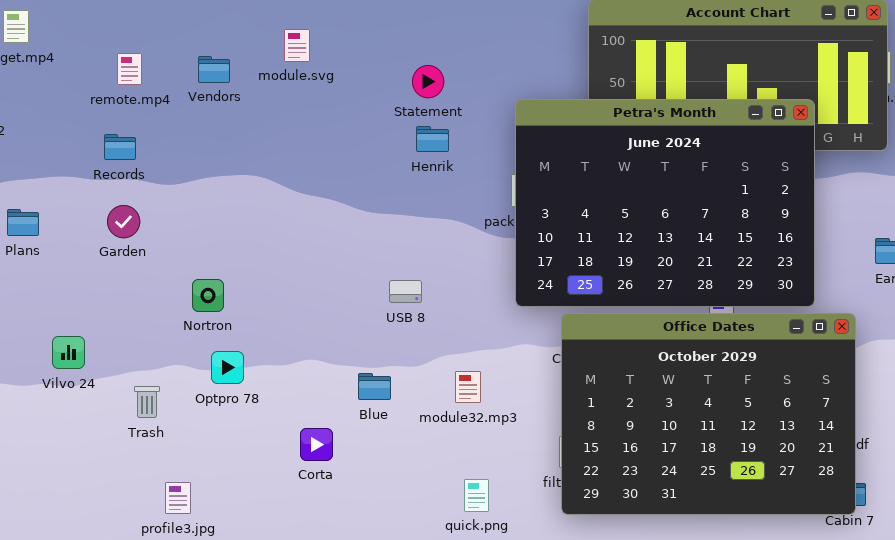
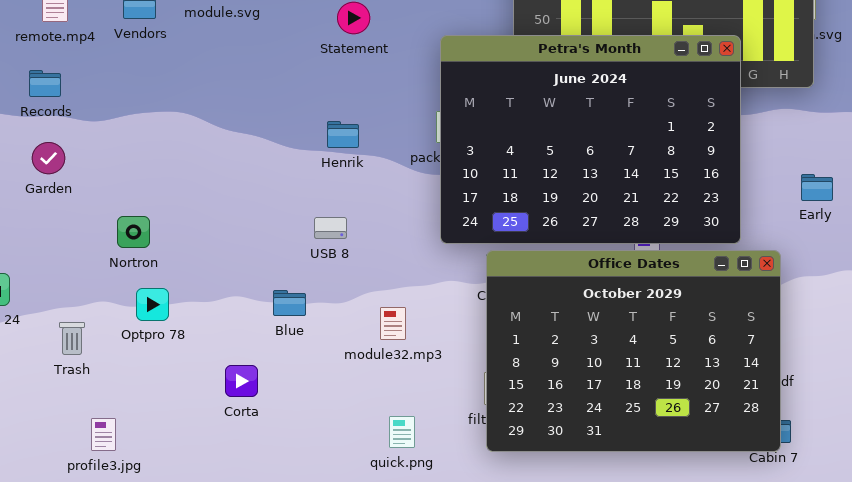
Henrik: [416,126,449,152] -> [327,121,359,148], moved
Blue: [358,373,391,400] -> [273,290,306,316], moved

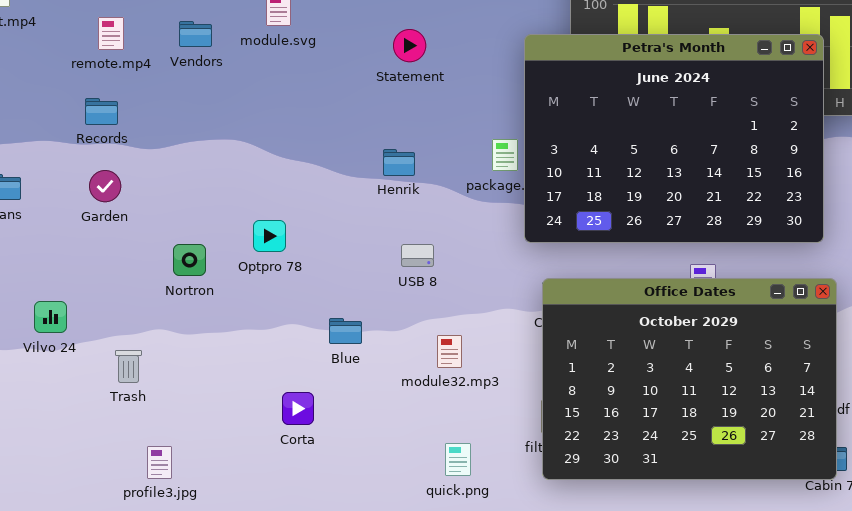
Petra's Month: [440,35,741,244] -> [524,34,824,243], moved
USB 8: [314,217,347,239] -> [401,244,434,267], moved
Optpro 78: [136,288,169,321] -> [253,220,286,252], moved

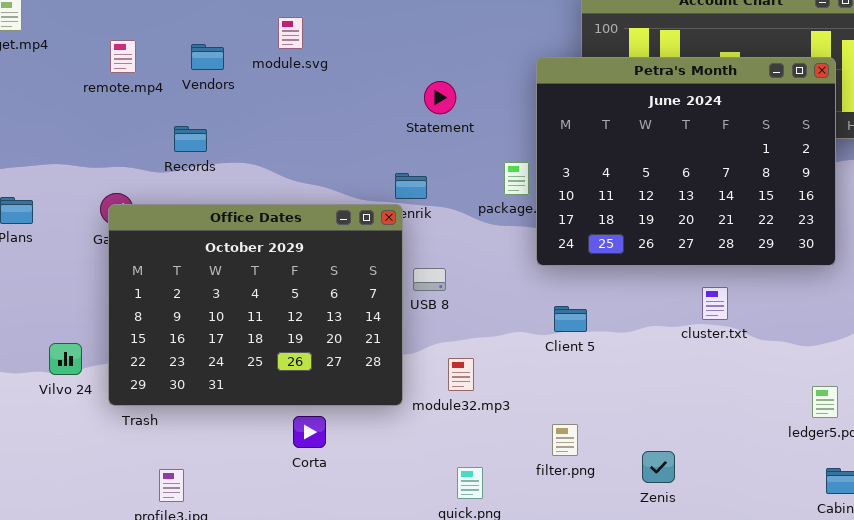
Statement: [393,29,426,62] -> [424,81,456,114], moved
Records: [85,98,118,125] -> [174,126,207,152], moved
Office Dates: [542,278,837,480] -> [108,204,403,406], moved
Vilvo 24: [34,301,67,333] -> [49,343,82,375], moved

